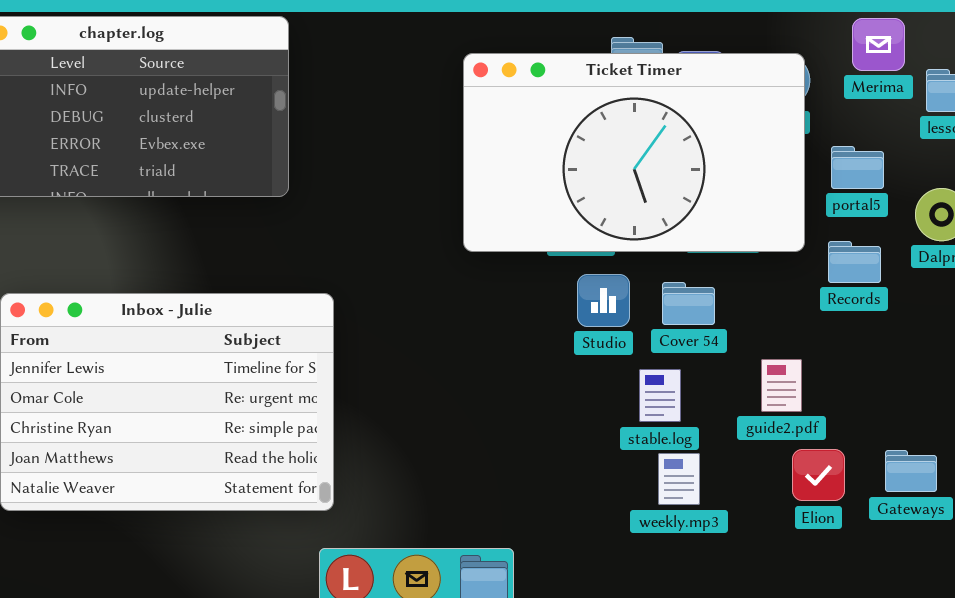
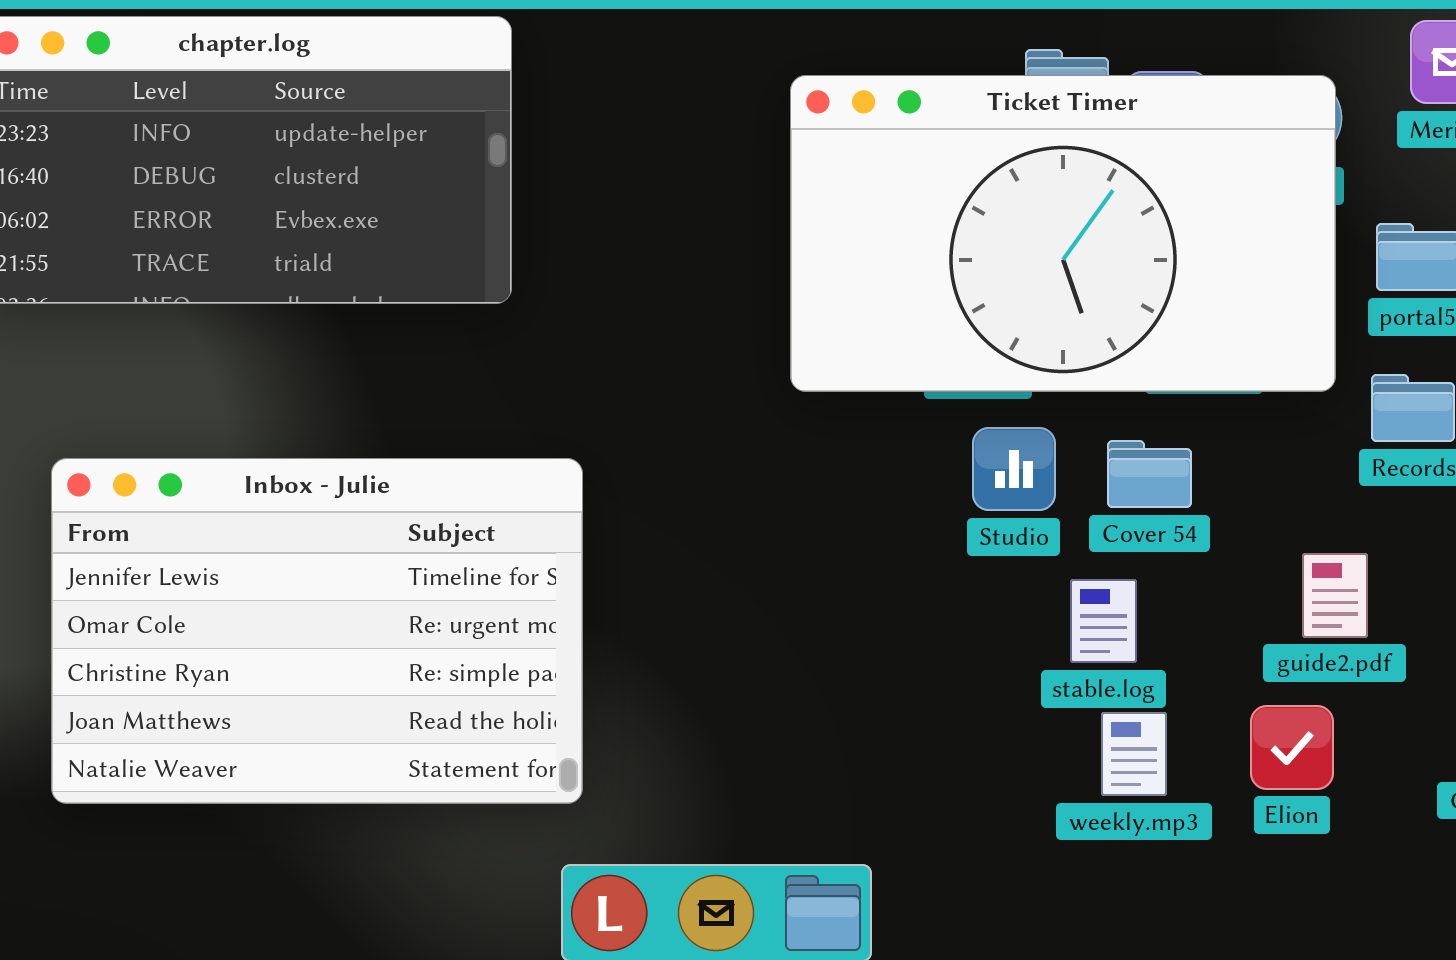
guide2.pdf: [761,359,802,412] -> [1302,553,1368,638], moved
Elion: [792,449,845,501] -> [1250,705,1334,790], moved

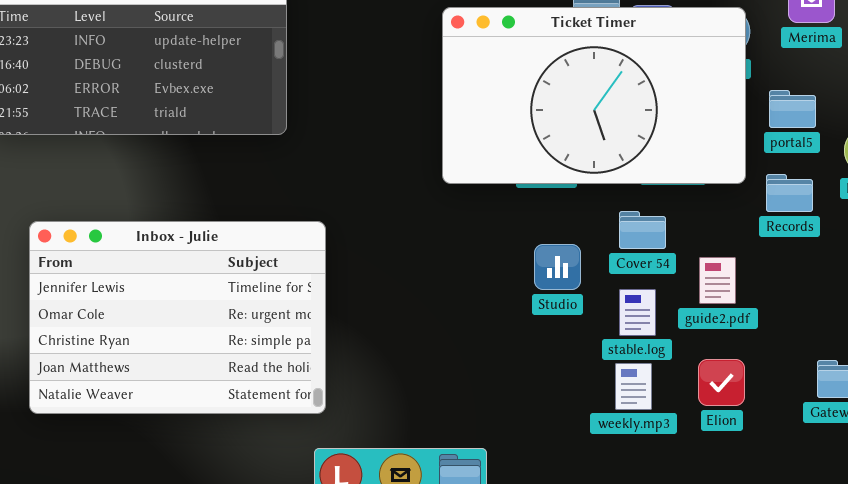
Studio: [972,427,1056,511] -> [534,244,581,290], moved
guide2.pdf: [1302,553,1368,638] -> [699,257,736,304], moved
stable.log: [1070,579,1137,663] -> [619,289,656,336], moved

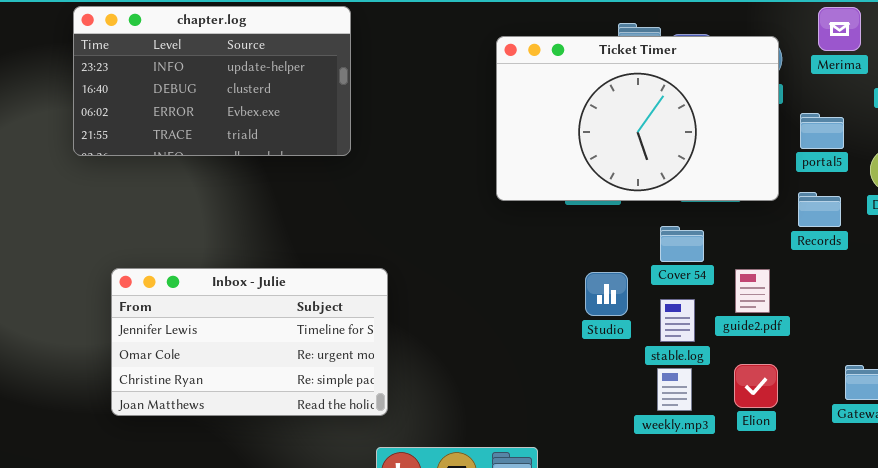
Inbox - Julie: [29,221,326,414] -> [111,268,388,416], resized
Studio: [534,244,581,290] -> [585,272,628,316], moved

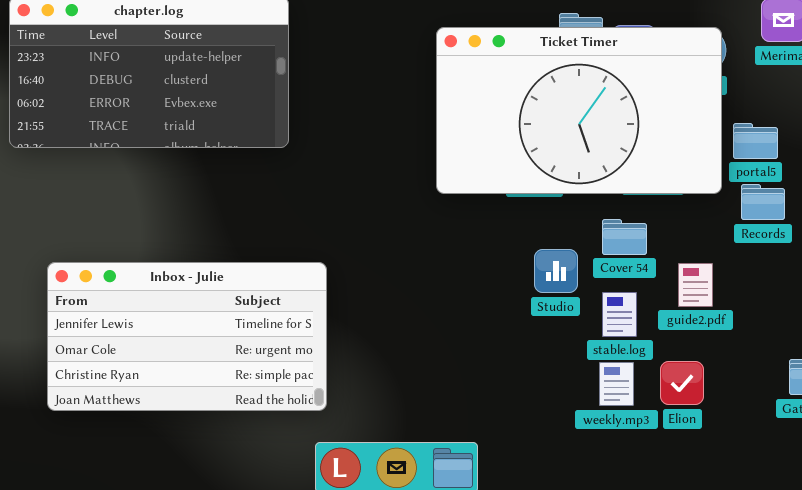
portal5: [800,113,844,149] -> [733,123,778,159], moved
Studio: [585,272,628,316] -> [534,249,578,293], moved
Elion: [734,364,778,408] -> [660,361,704,405], moved

